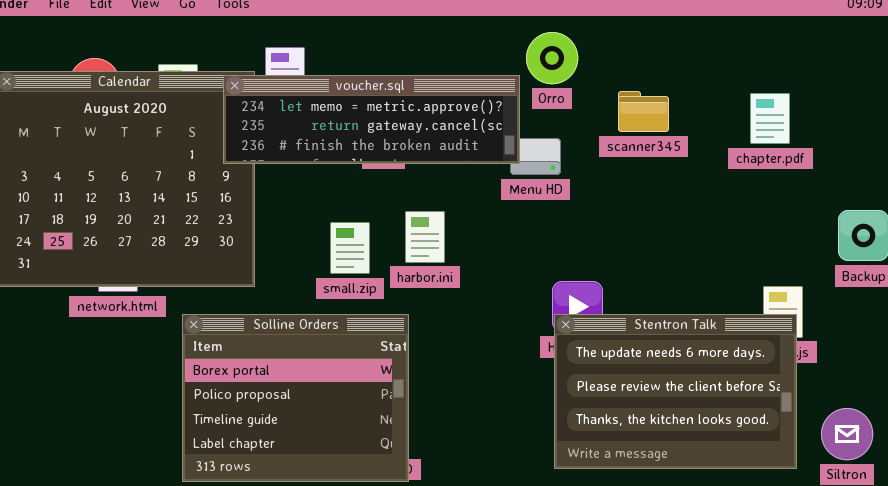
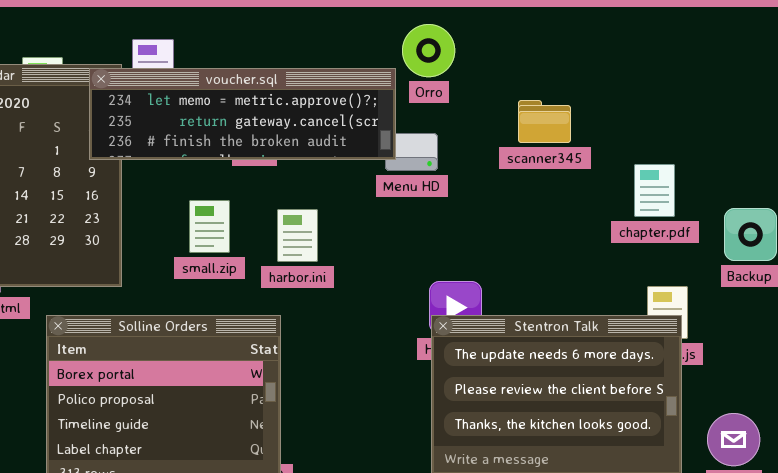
scanner345: [618,91,669,132] -> [518,100,571,143], moved
chapter.pdf: [750,93,790,144] -> [634,164,675,217], moved
small.zip: [330,222,370,274] -> [189,200,230,253], moved

